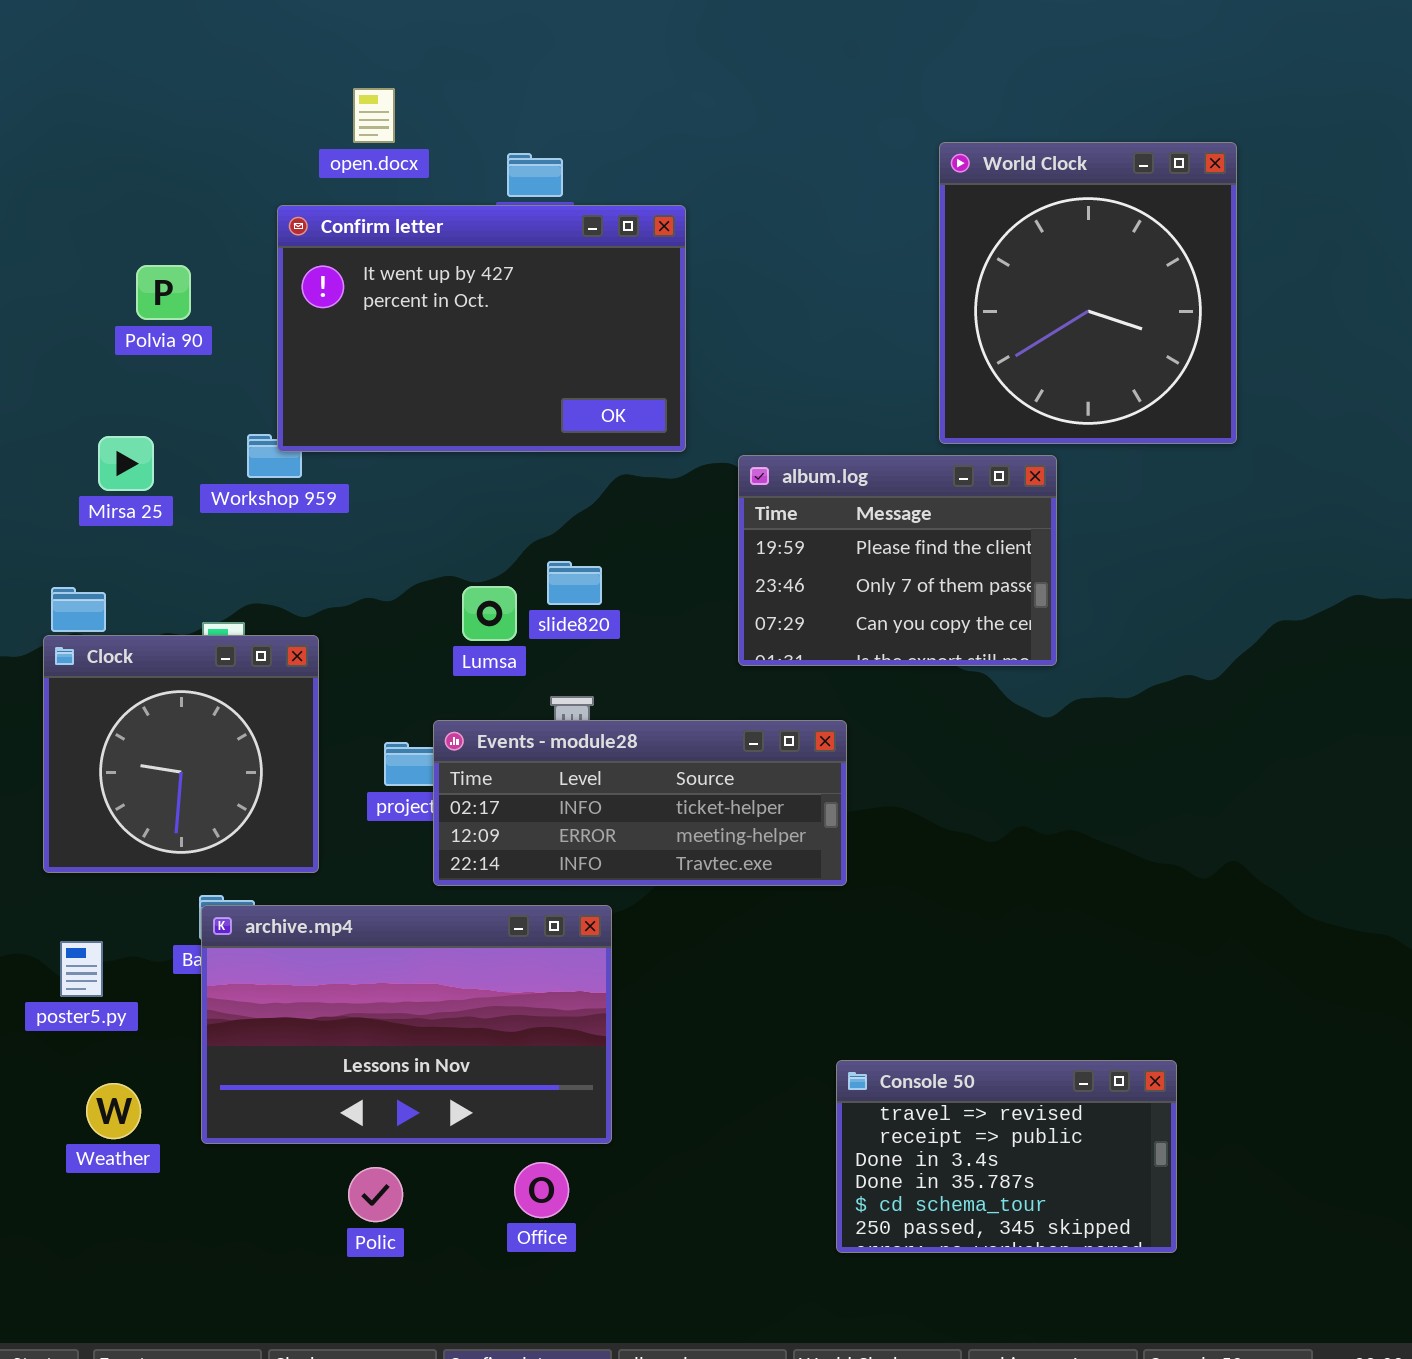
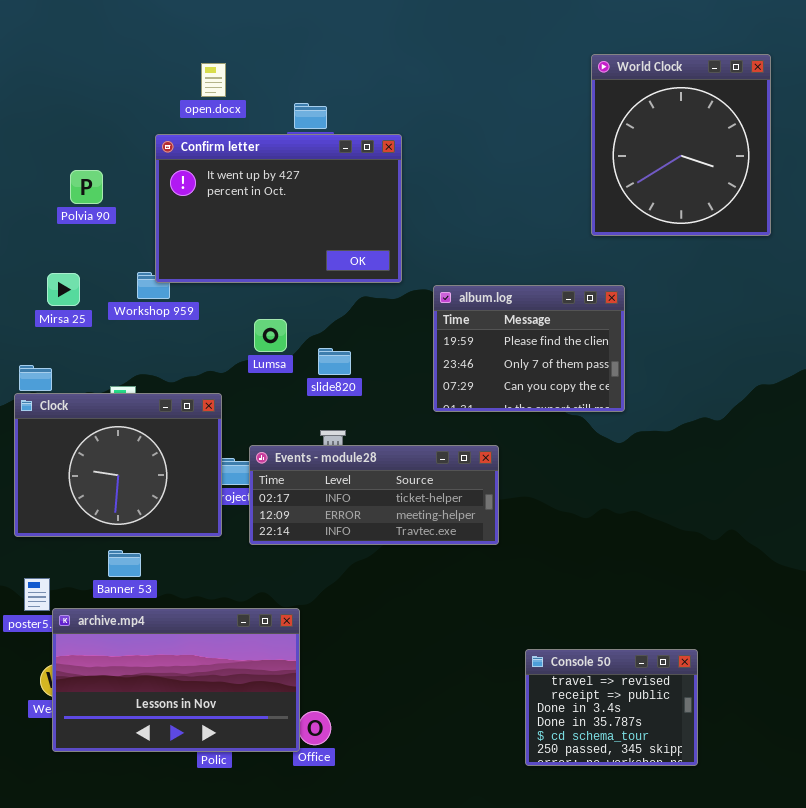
World Clock: [939,142,1237,444] -> [591,54,771,236], moved
Lumsa: [462,586,517,641] -> [254,319,287,352], moved
Clock: [43,635,319,873] -> [14,393,222,537], resized
archive.mp4: [201,905,612,1144] -> [52,608,300,752], moved
Console 50: [836,1060,1177,1253] -> [525,649,698,766], resized

